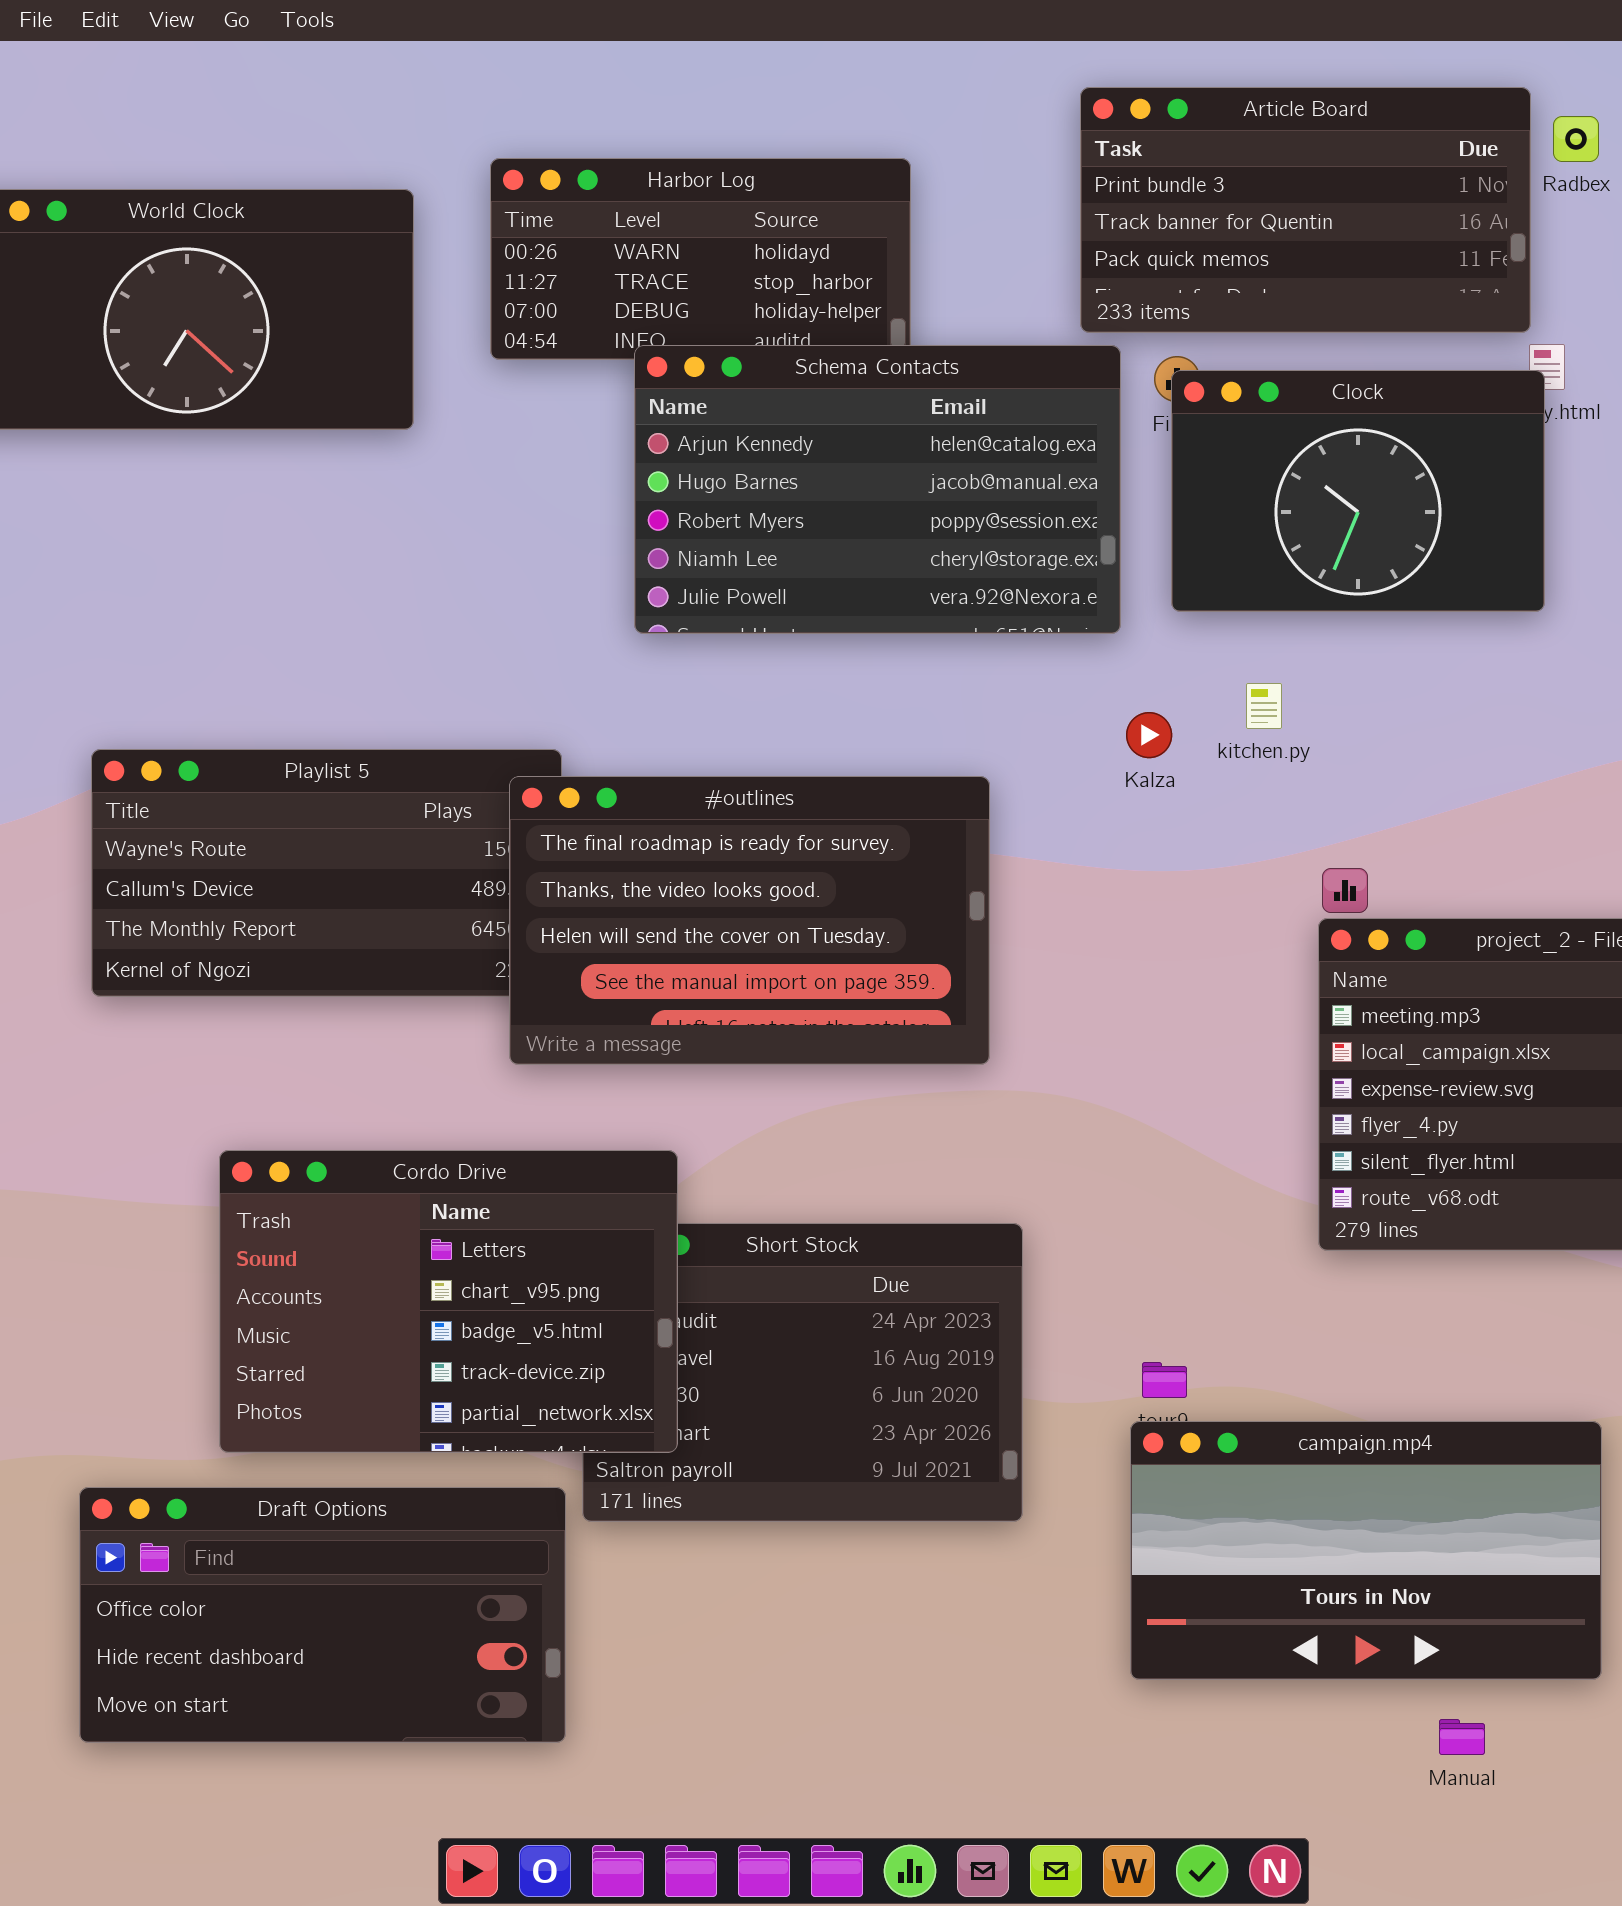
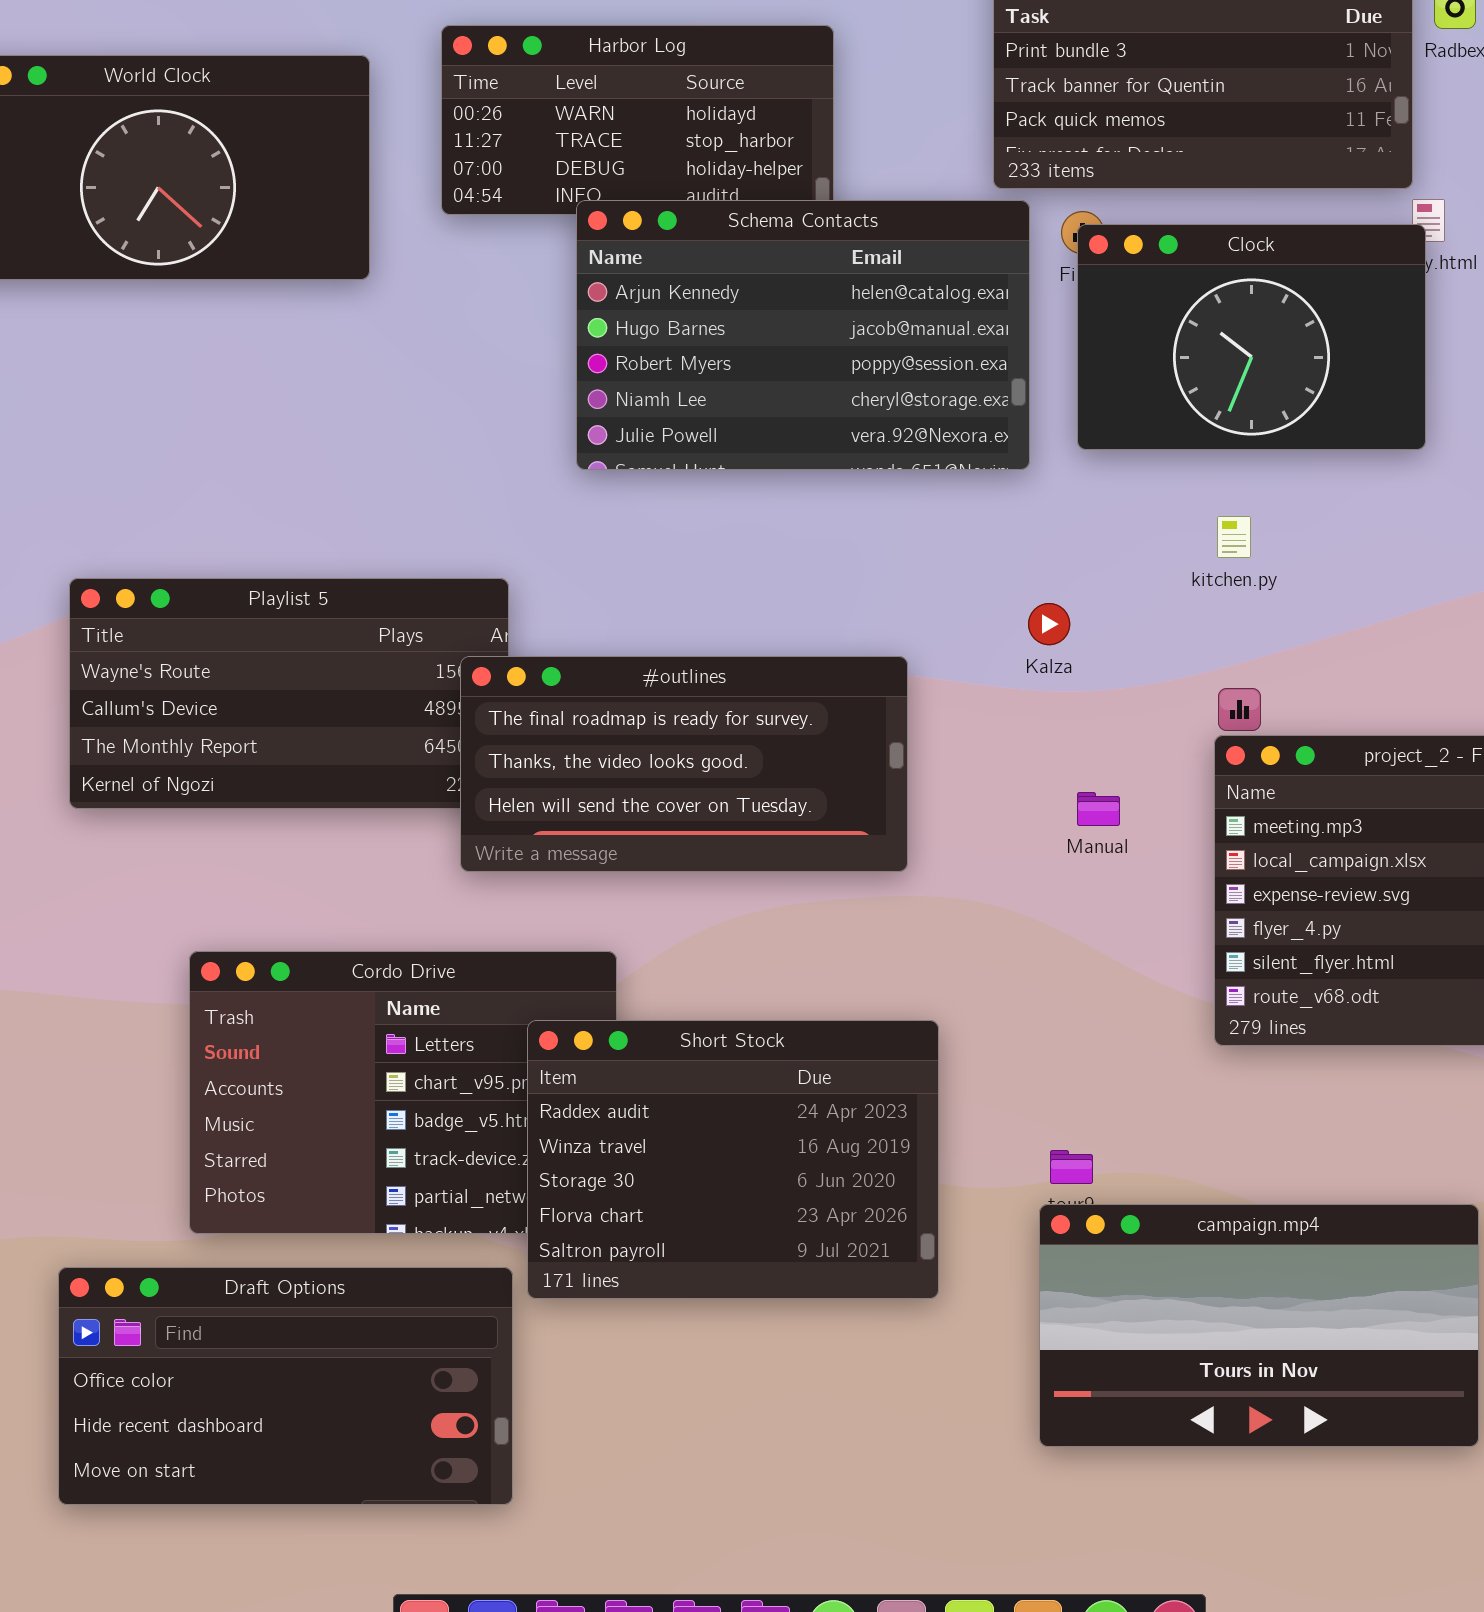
kitchen.py: [1246,683,1282,729] -> [1217,516,1251,558], moved
Kalza: [1126,712,1172,758] -> [1028,603,1070,645], moved
#outlines: [509,776,990,1065] -> [460,656,908,872], resized
Short Stock: [582,1223,1023,1522] -> [527,1020,939,1299], raised
Manual: [1439,1719,1485,1755] -> [1077,792,1120,826], moved

